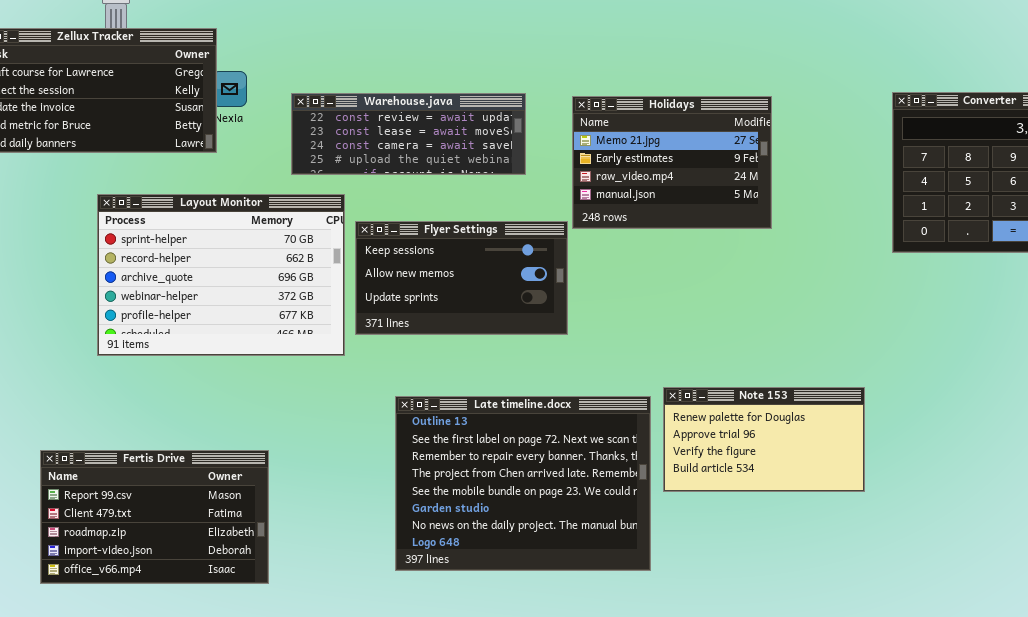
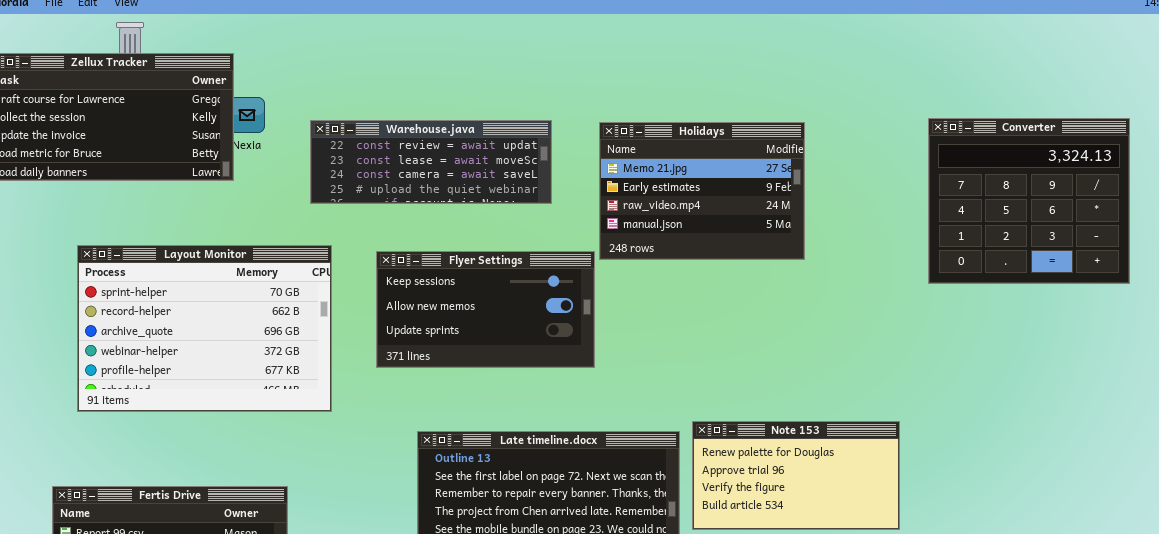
Layout Monitor: [97,194,345,356] -> [77,245,332,412], moved

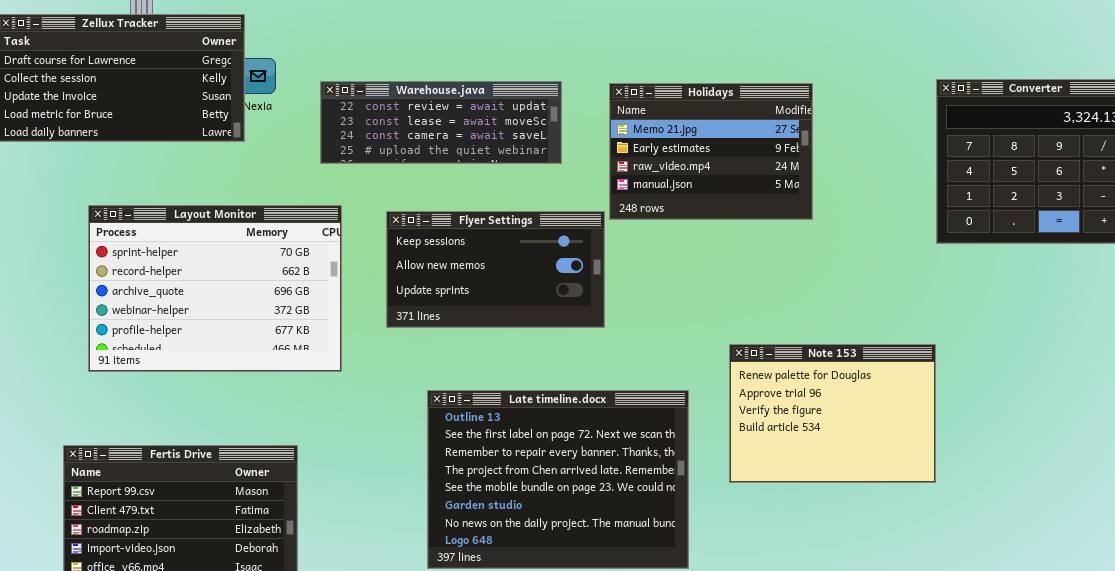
Note 153: [692,421,900,530] -> [729,344,936,483], moved, resized

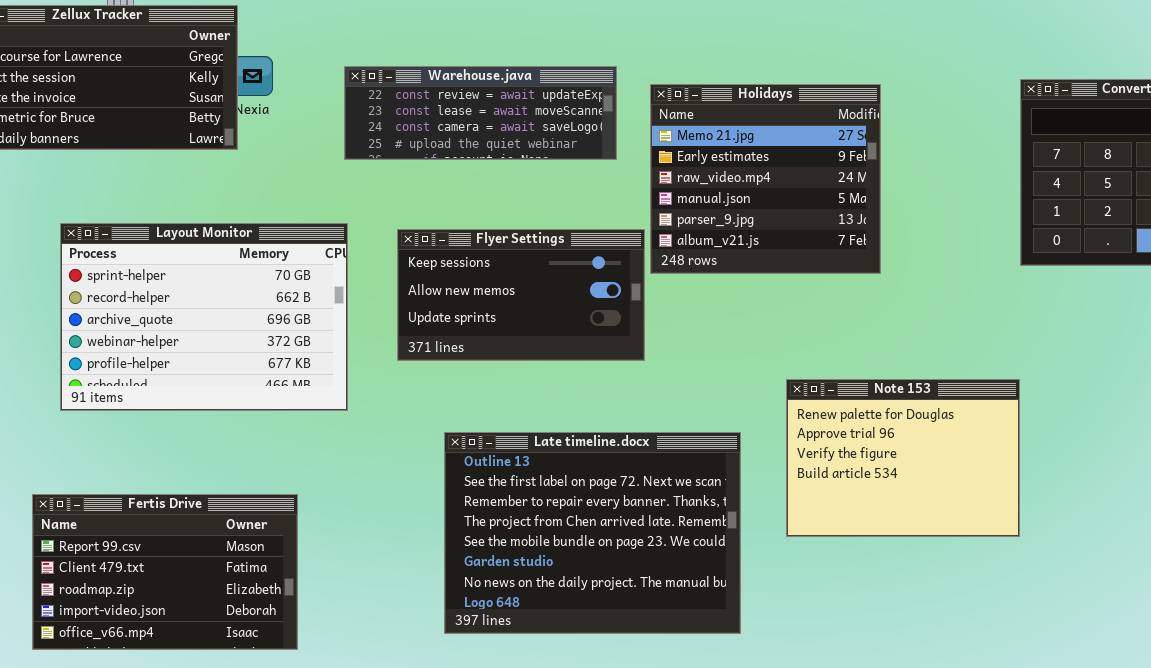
Warehouse.java: [320,81,562,164] -> [344,66,617,160], moved
Holidays: [609,83,813,220] -> [650,84,881,274], resized

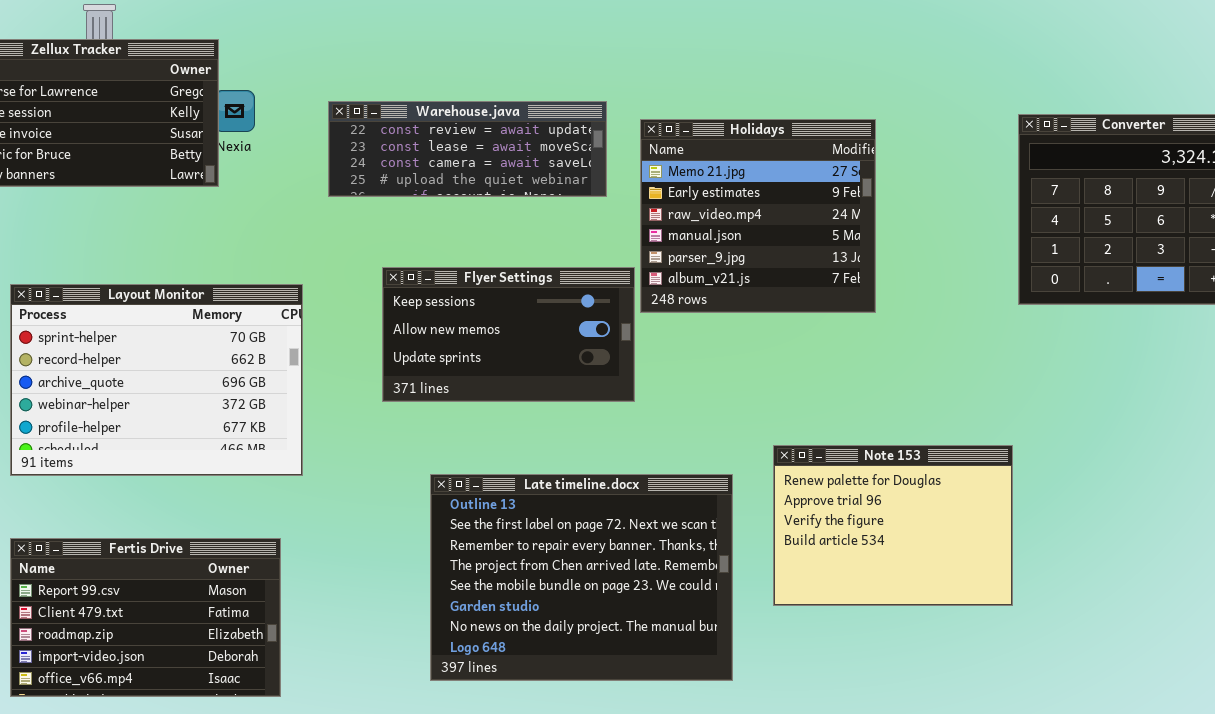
Layout Monitor: [60,223,348,411] -> [10,284,303,476], moved
Note 153: [786,379,1020,537] -> [773,445,1013,606], moved

